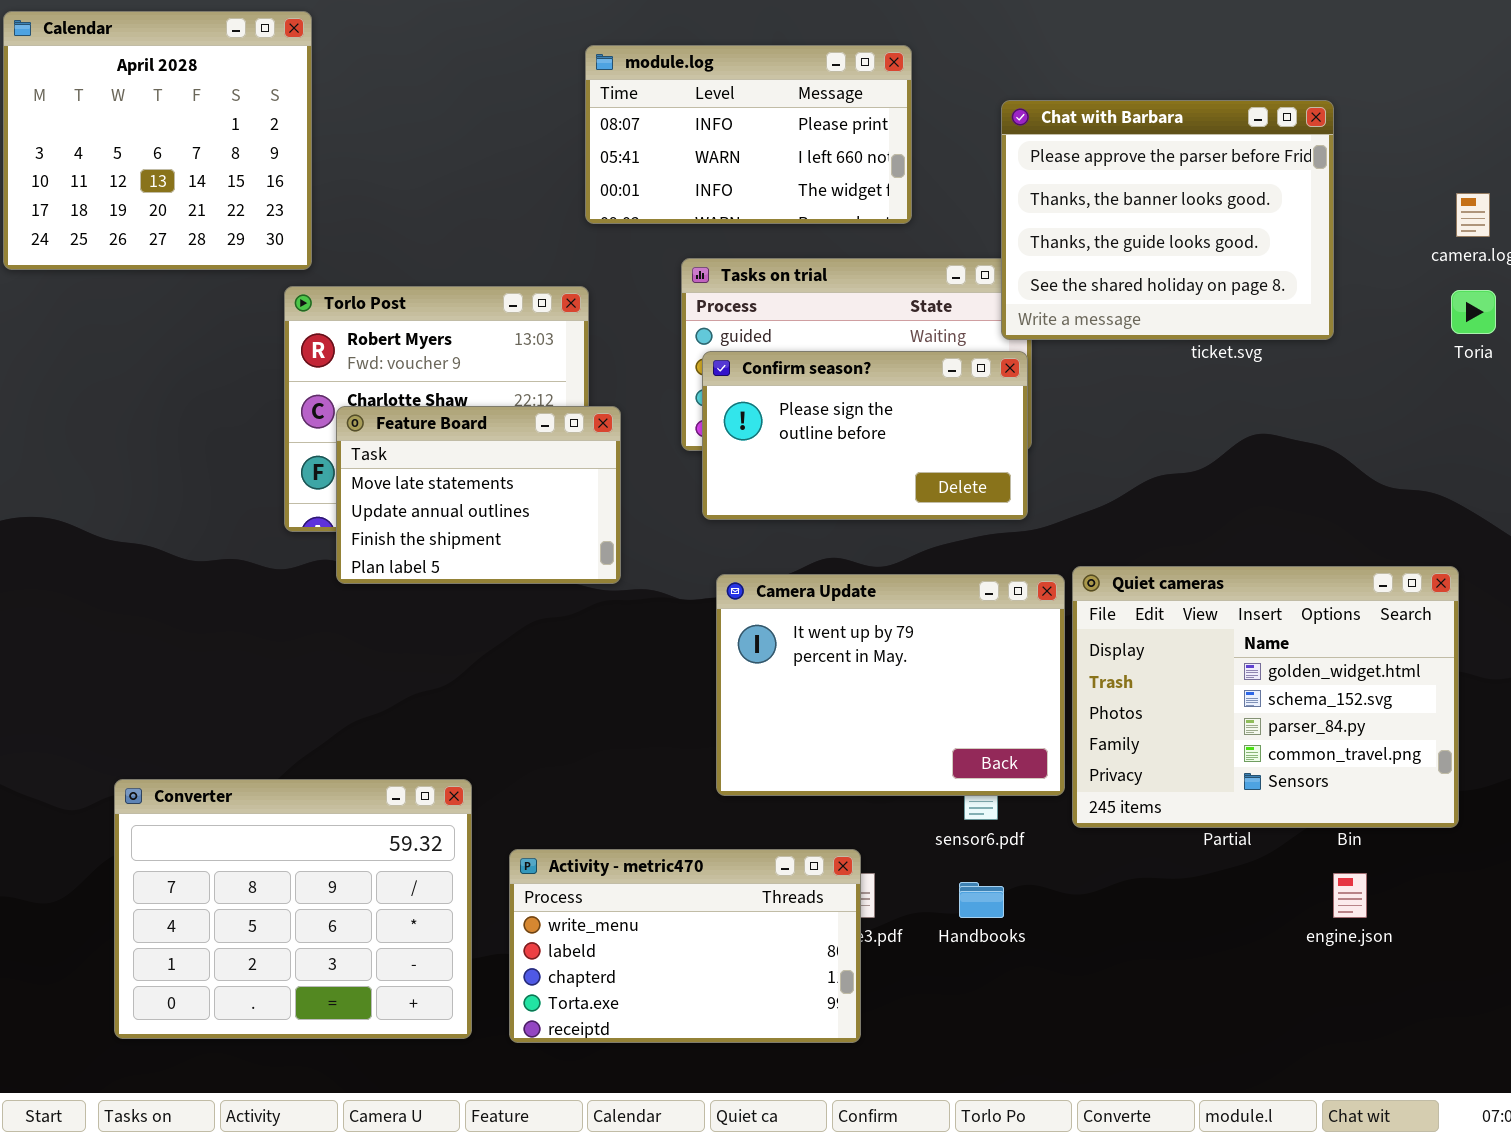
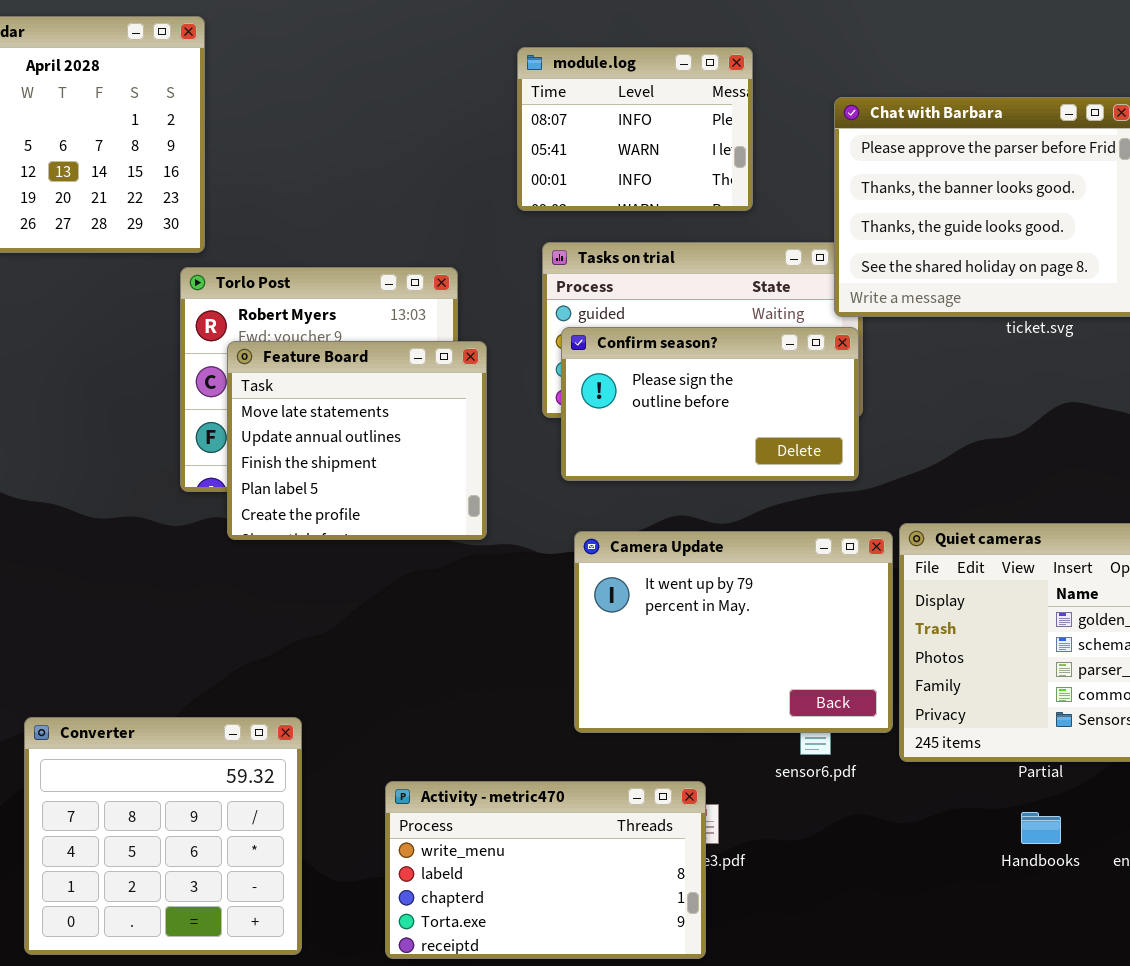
module.log: [585,45,912,224] -> [517,47,753,211], resized
Feature Board: [336,406,621,584] -> [227,341,487,540], resized
Converter: [114,779,472,1039] -> [24,717,302,955], resized
Handbooks: [959,882,1004,918] -> [1021,812,1061,844], moved

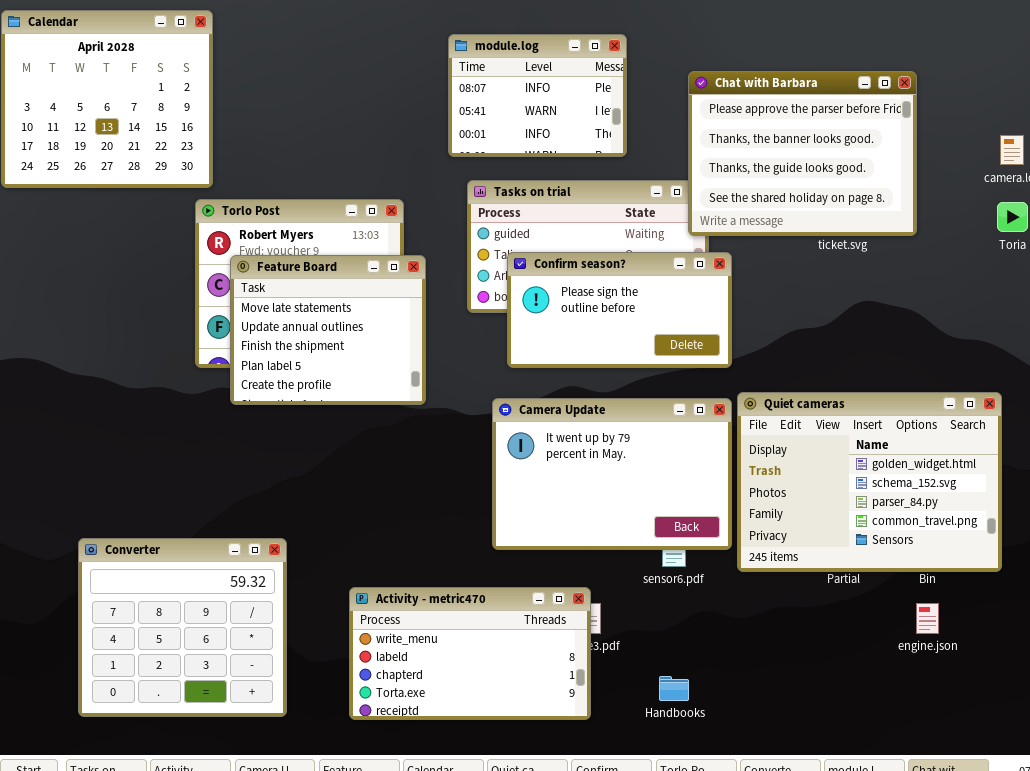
Confirm season?: [561,327,859,481] -> [507,252,732,368], moved
Handbooks: [1021,812,1061,844] -> [659,676,689,701], moved

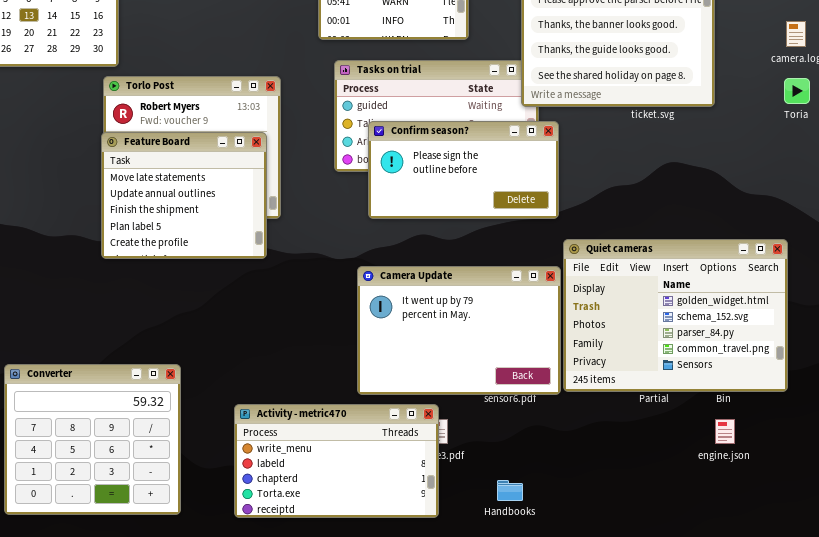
Feature Board: [230,255,426,405] -> [101,132,267,259], moved
Camera Update: [492,398,732,550] -> [357,266,561,395], moved

